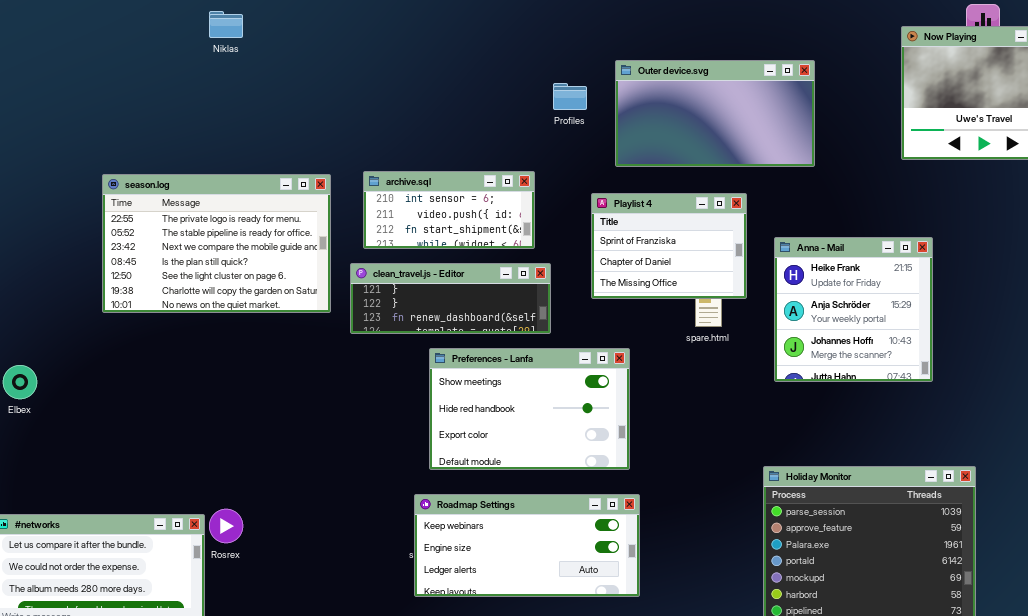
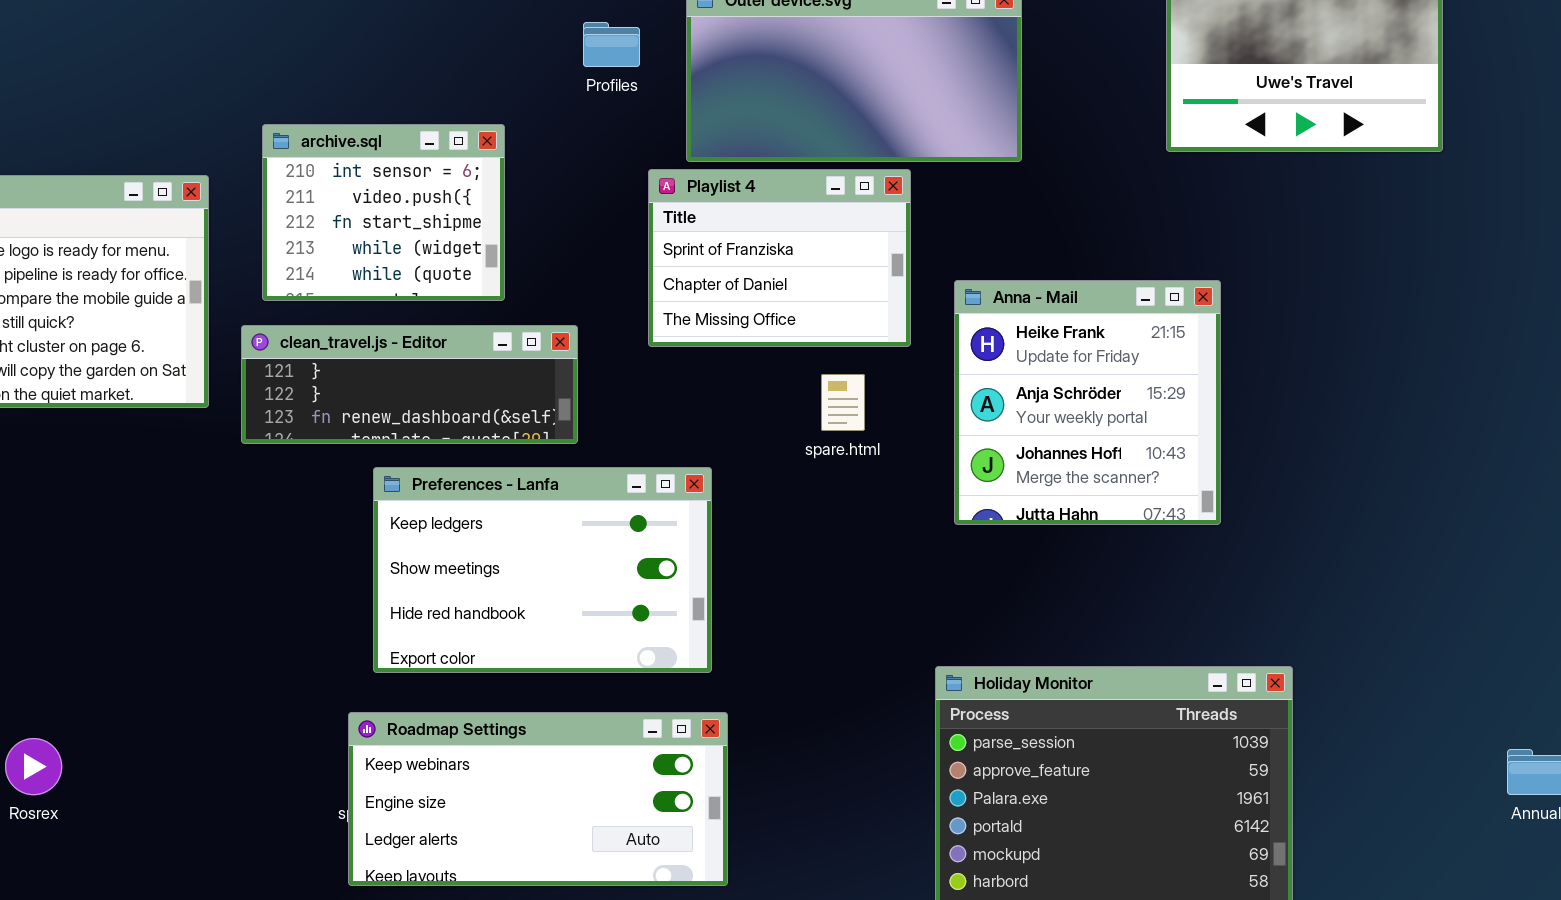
archive.sql: [363,171,535,249] -> [262,124,505,301], resized
Playlist 4: [591,193,747,299] -> [648,169,911,347], moved
Preferences - Lanfa: [429,348,630,470] -> [373,467,712,673], scrolled up 1 row

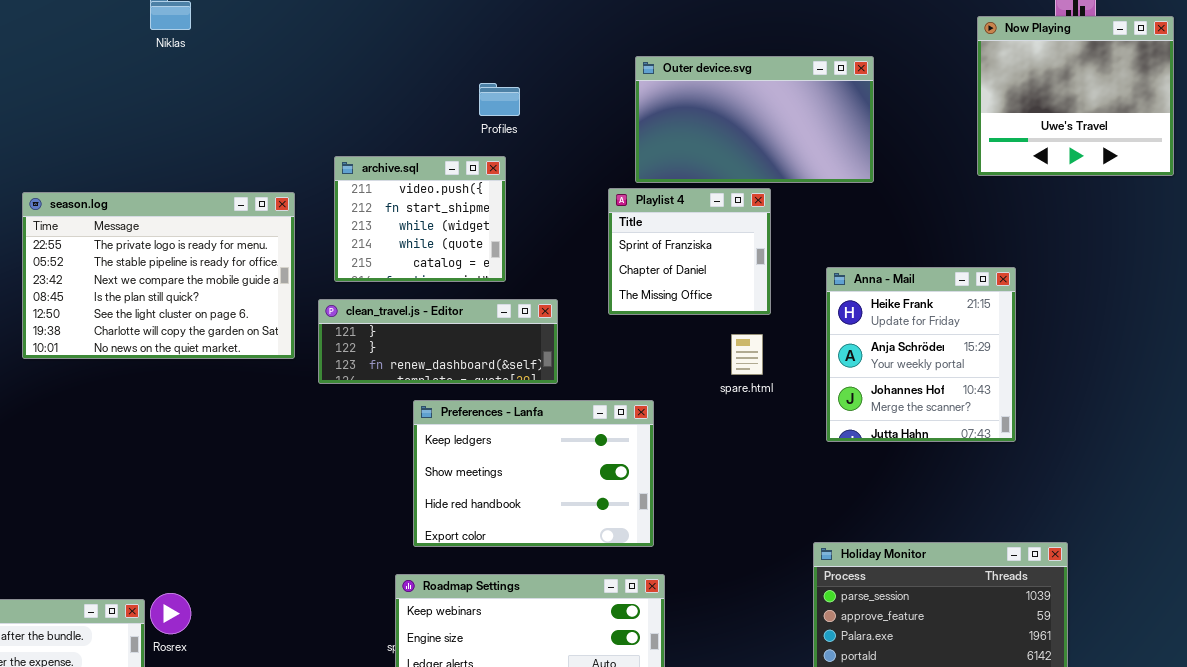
Profiles: [583,22,640,67] -> [479,83,520,116], moved
archive.sql: [262,124,505,301] -> [334,156,506,282], scrolled down 1 row
Playlist 4: [648,169,911,347] -> [608,188,771,315], resized

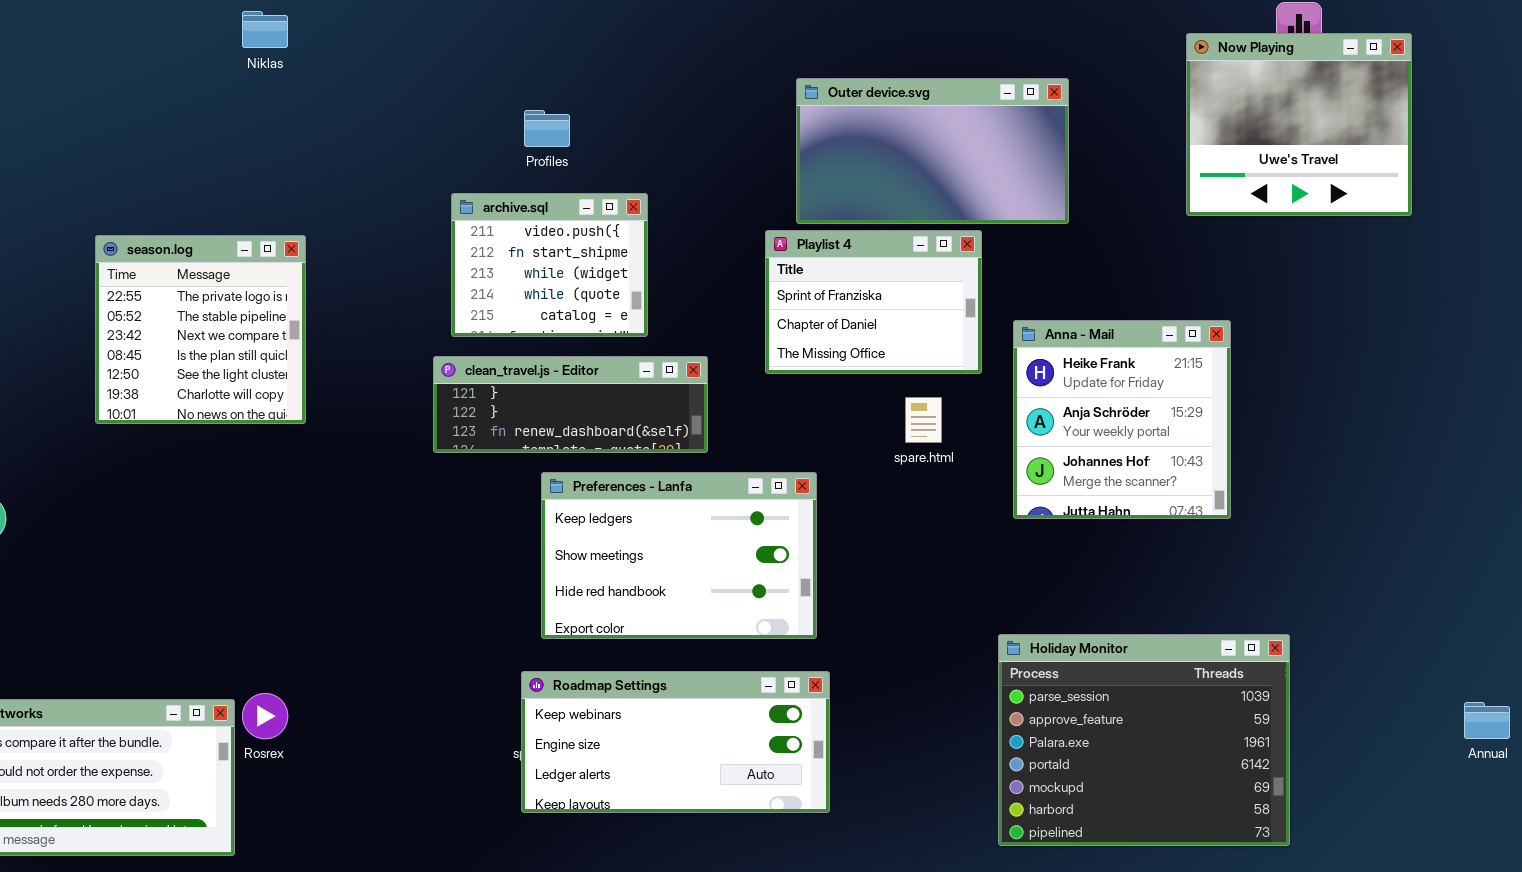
Profiles: [479,83,520,116] -> [524,110,570,147], moved
Playlist 4: [608,188,771,315] -> [765,230,982,374], resized
season.log: [22,192,295,359] -> [95,235,306,424], resized

